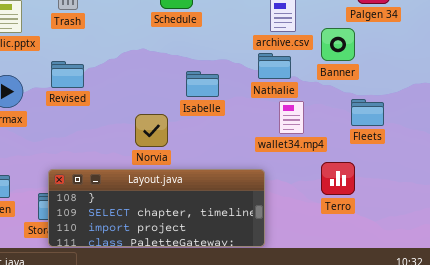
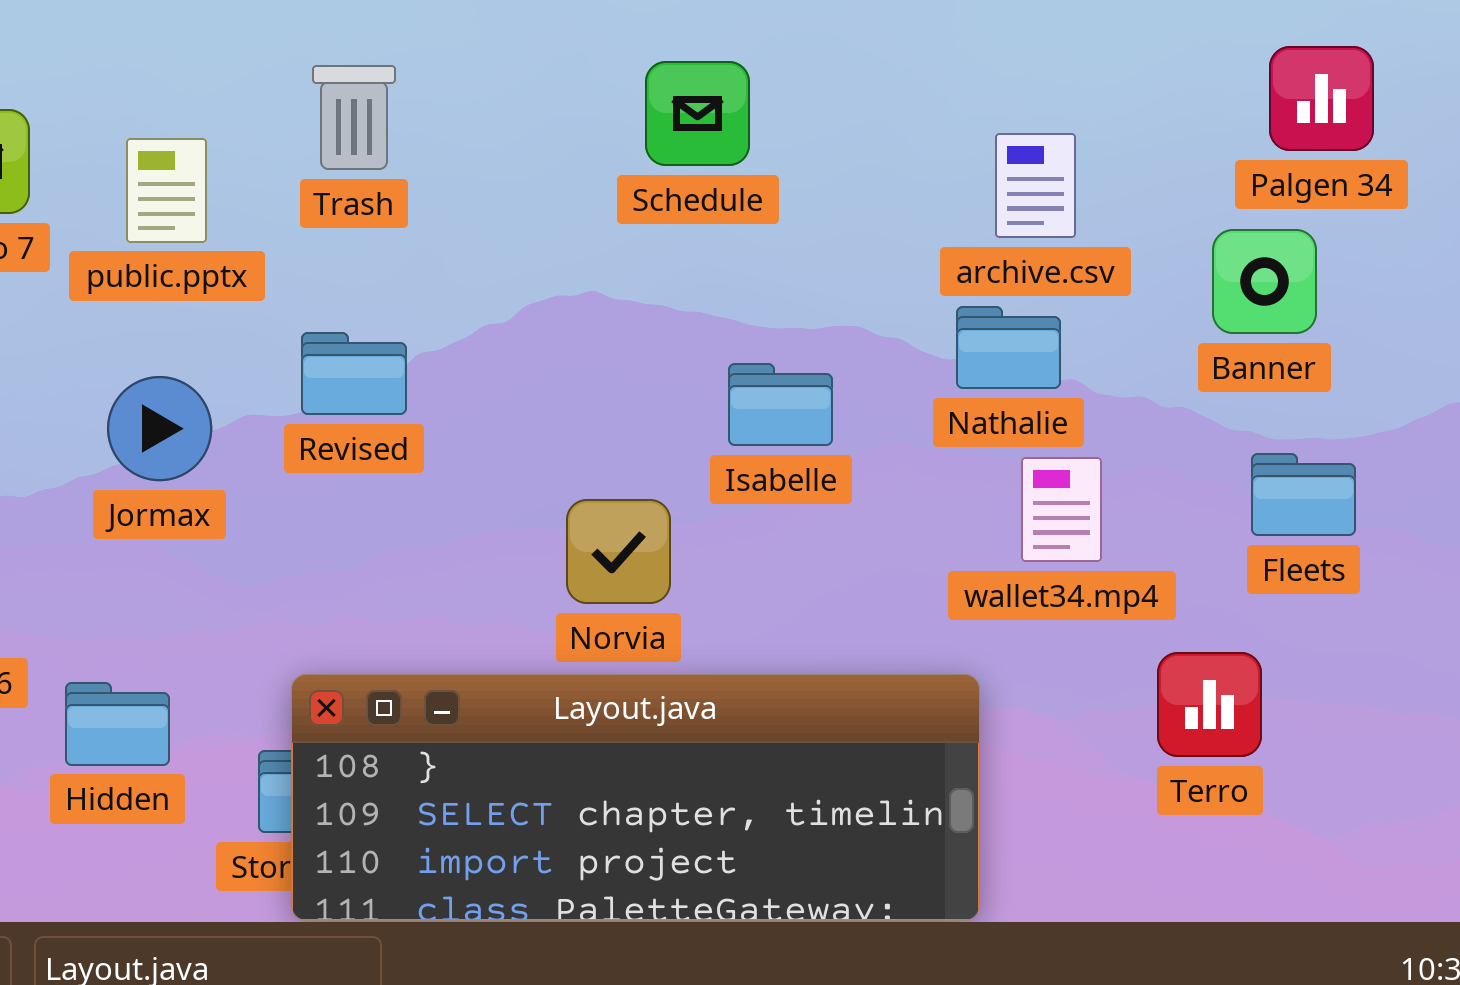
Banner: [321,28,355,61] -> [1212,229,1317,334], moved

